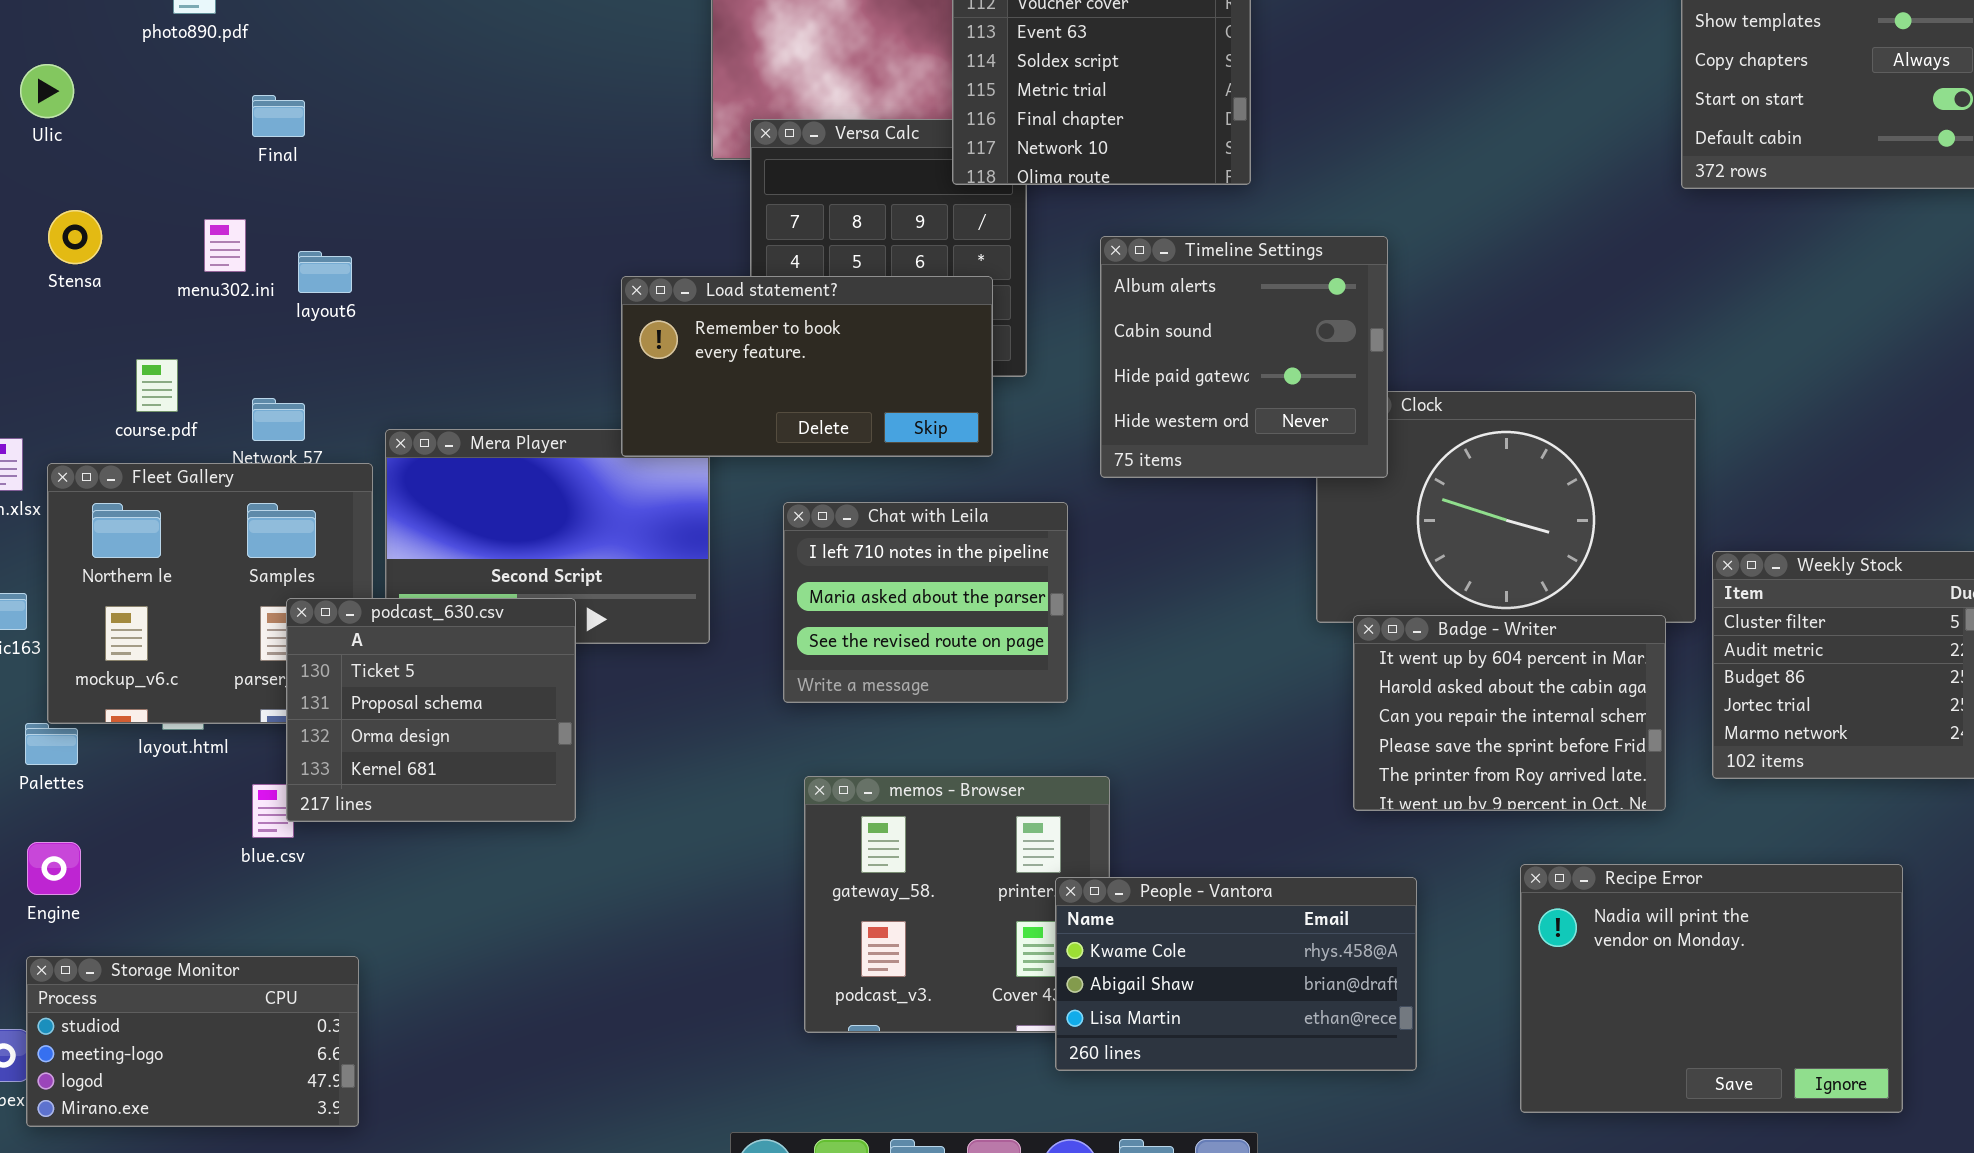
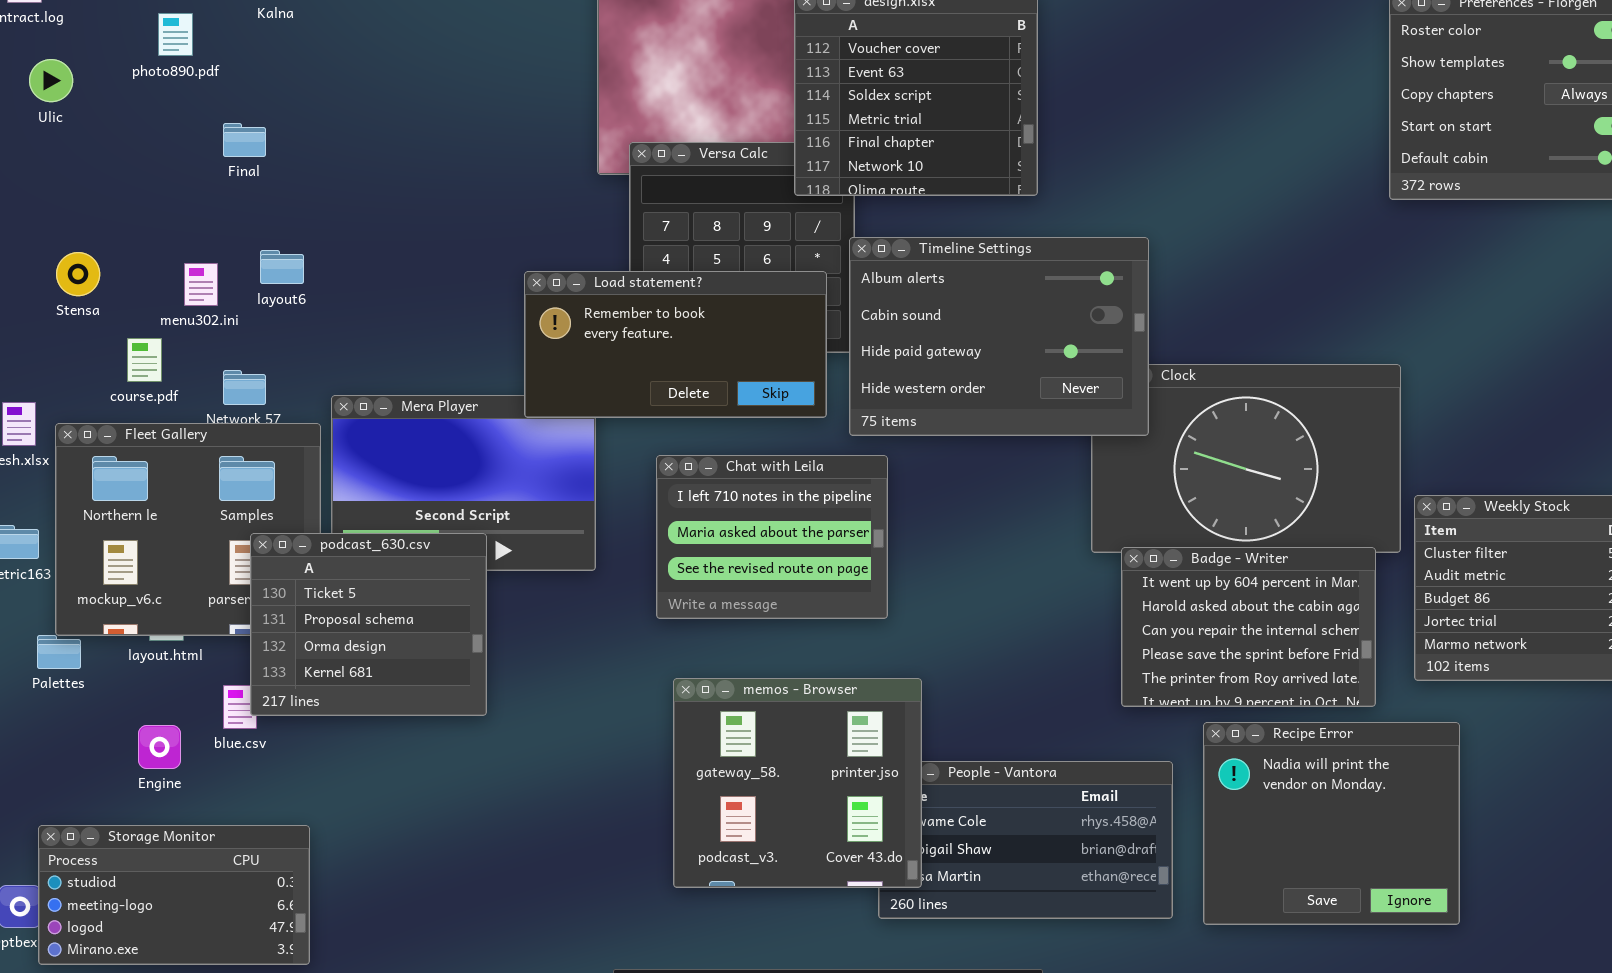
Ulic: [20,64,74,118] -> [29,59,73,102], moved
Stensa: [48,210,102,264] -> [56,252,100,296], moved
menu302.ini: [204,219,246,272] -> [184,263,218,306], moved
Timeline Settings: [1100,236,1388,478] -> [849,237,1149,436], resized
memos - Browser: [804,776,1110,1033] -> [673,678,922,888], raised
Engine: [27,842,81,895] -> [138,725,181,769], moved
Recipe Error: [1520,864,1903,1113] -> [1203,722,1460,925], moved, resized

